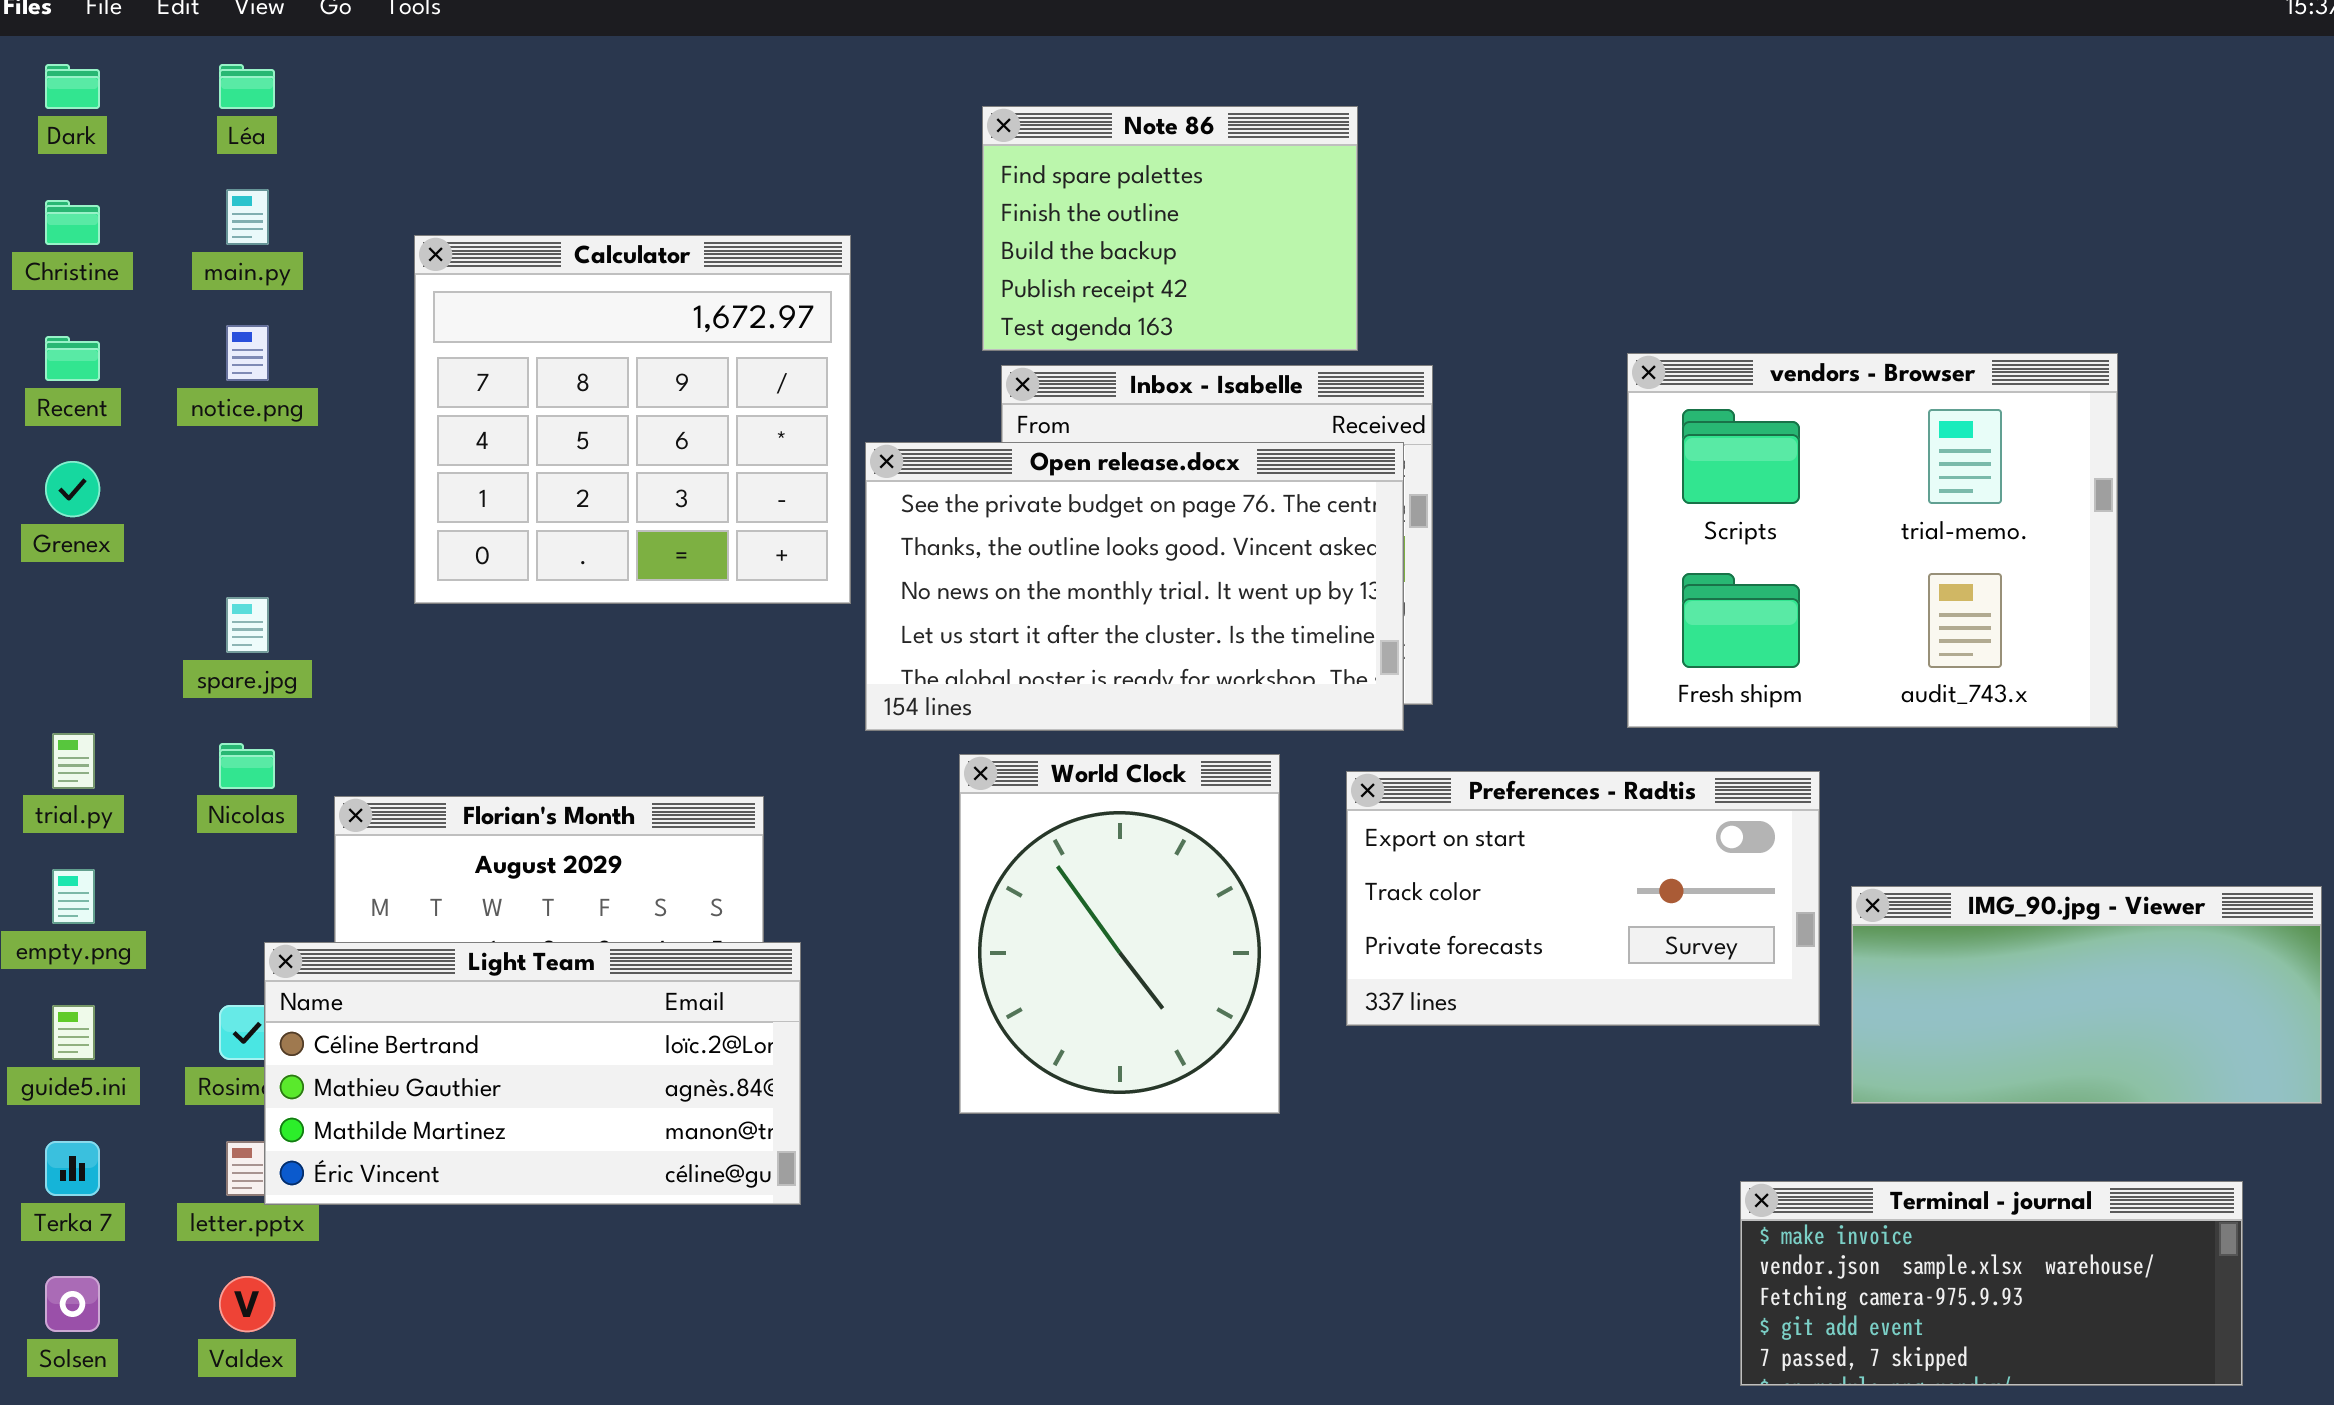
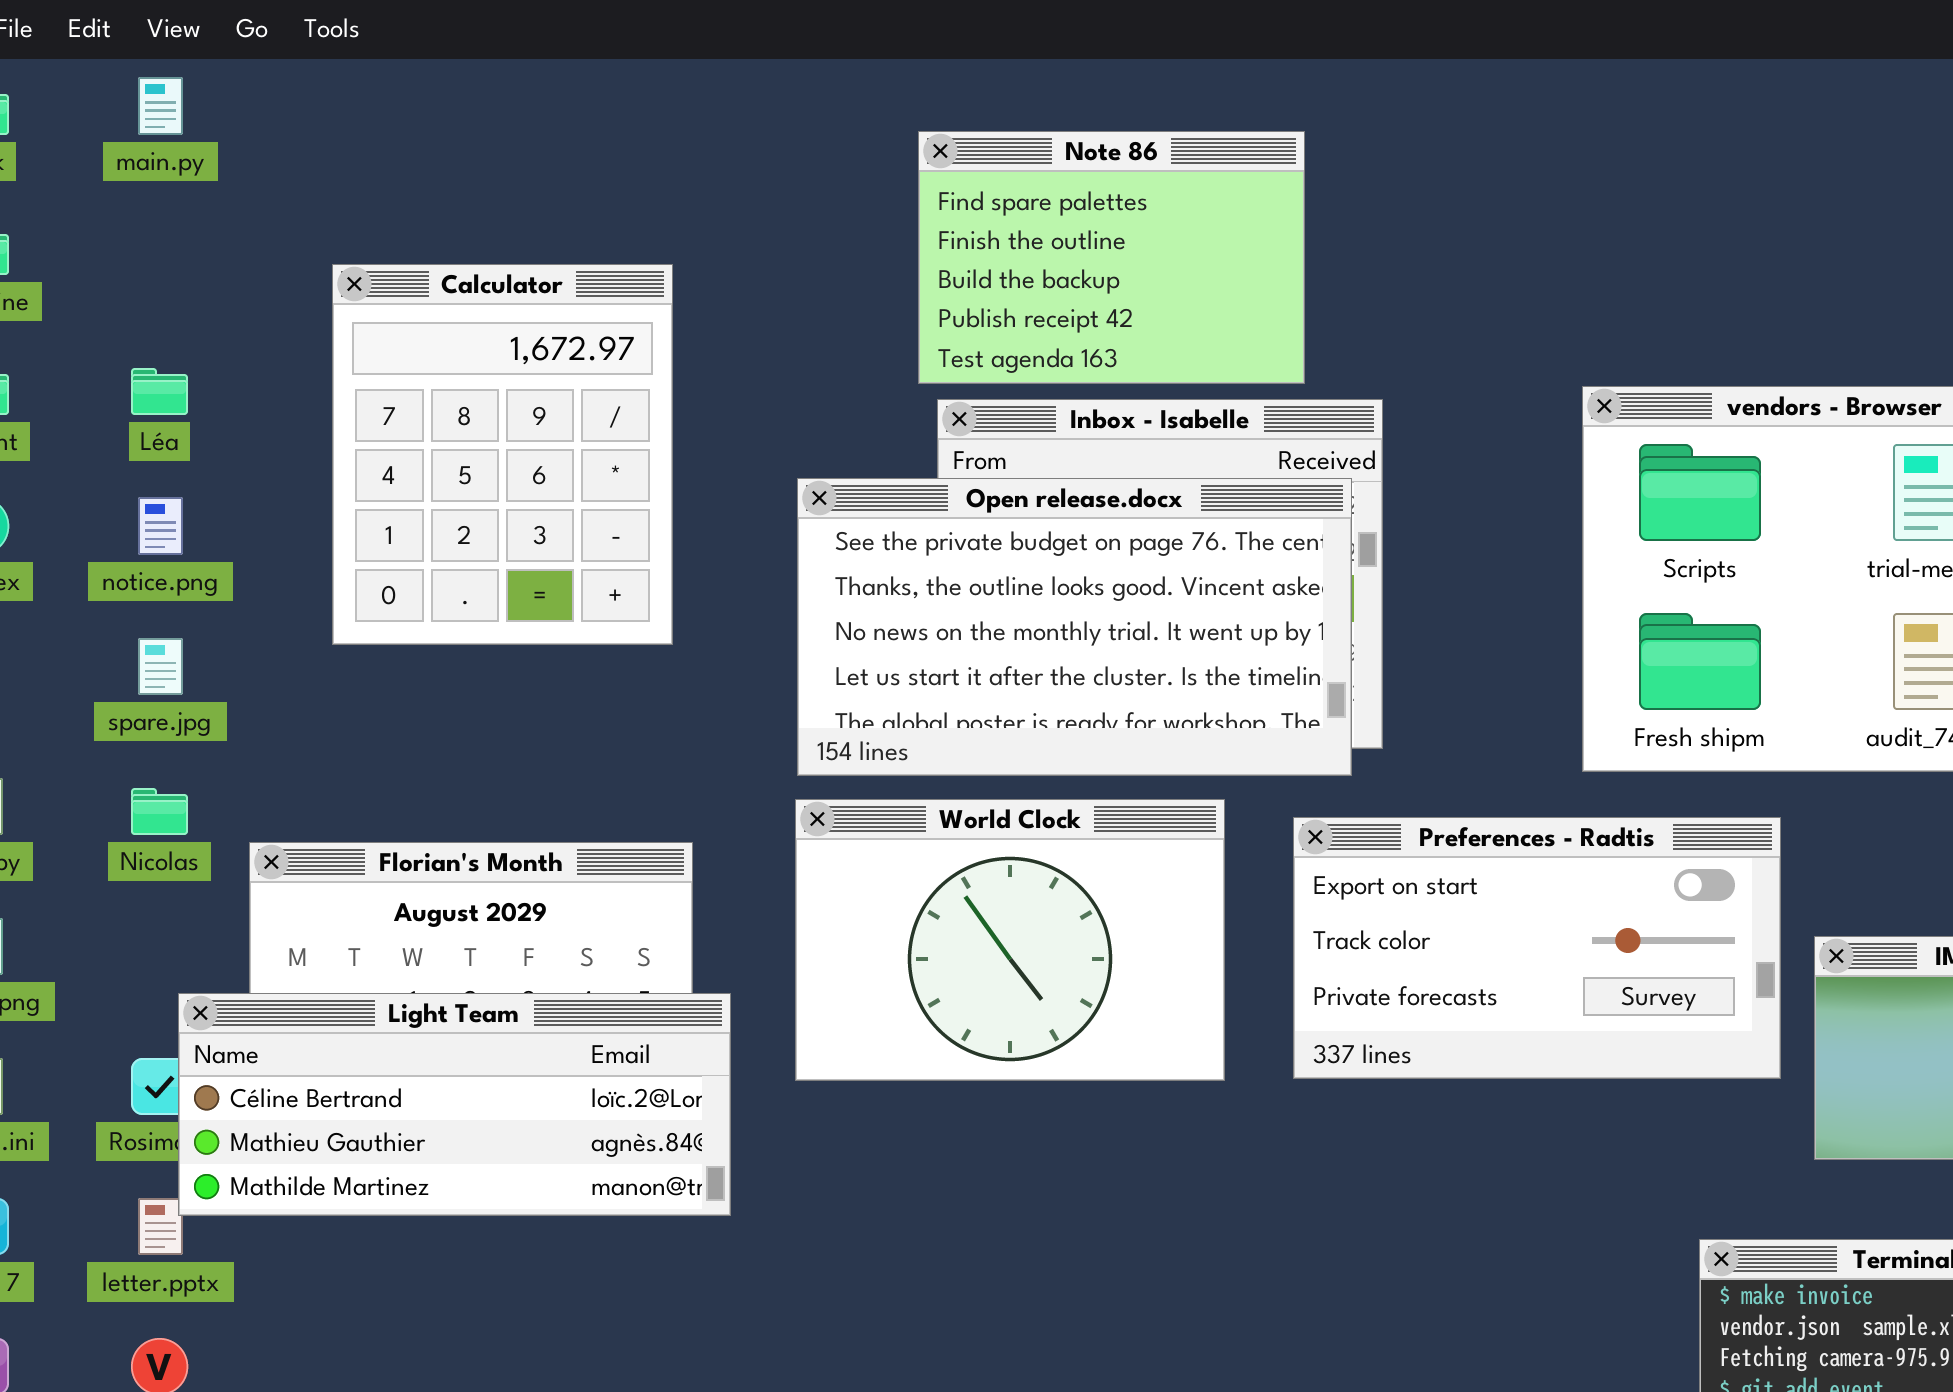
Léa: [219,64,275,109] -> [131,368,188,415], moved
main.py: [226,189,269,245] -> [138,77,183,135], moved
Calculator: [414,235,851,604] -> [332,264,673,645], resized
notice.png: [226,325,269,381] -> [138,497,183,555], moved
World Clock: [959,754,1280,1114] -> [795,799,1225,1081], resized
Light Team: [264,942,801,1205] -> [178,993,731,1216], resized

